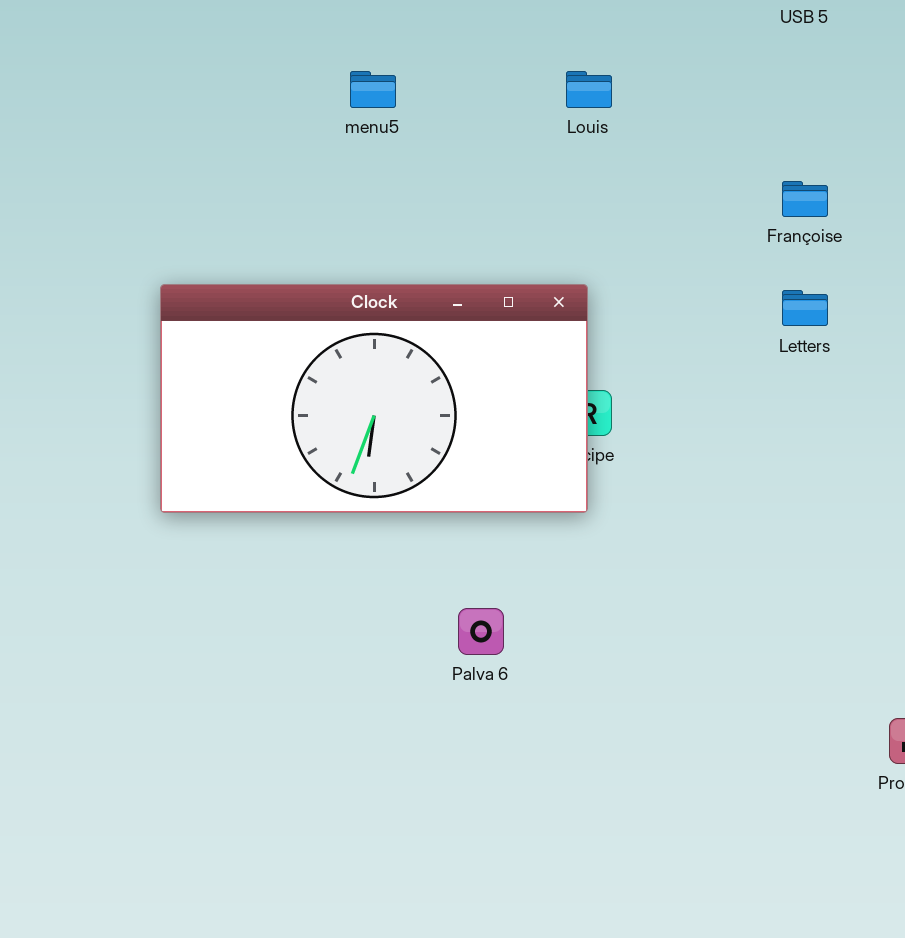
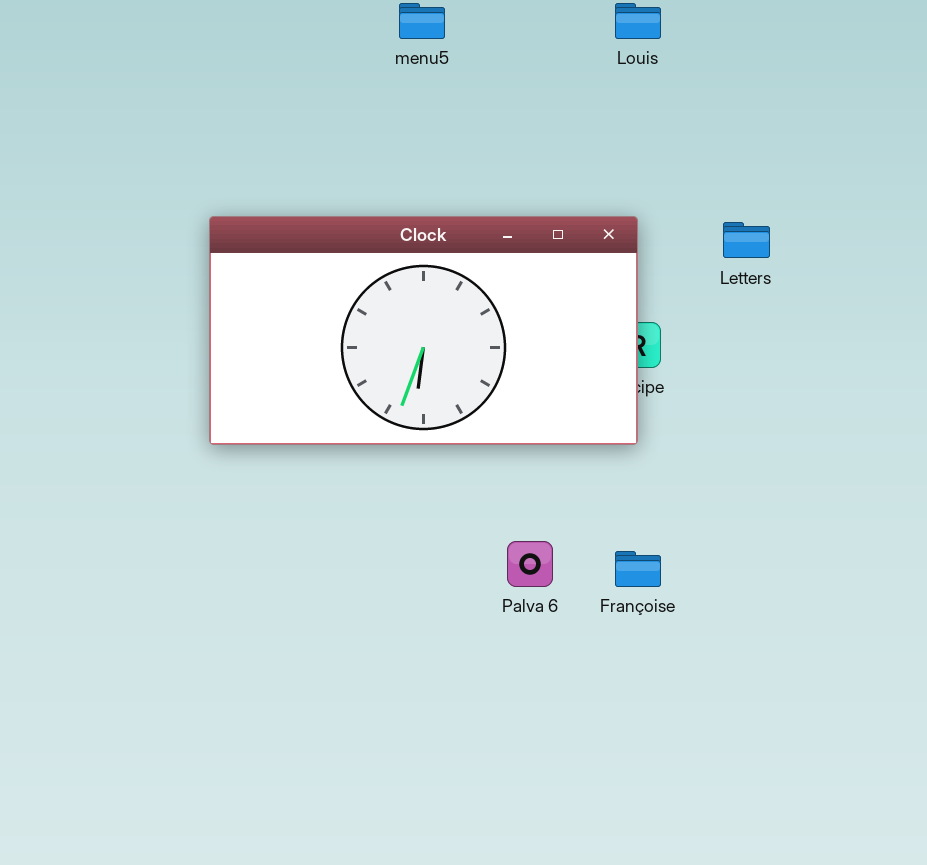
Françoise: [782,181,828,217] -> [615,551,661,587], moved
Letters: [782,290,828,326] -> [723,222,770,258], moved

